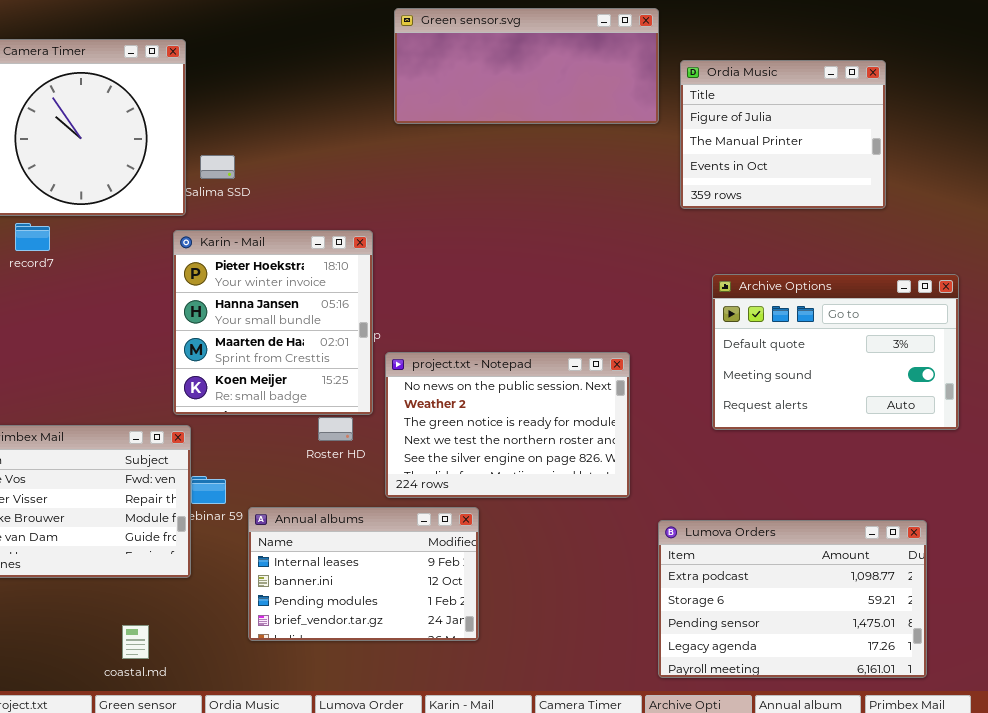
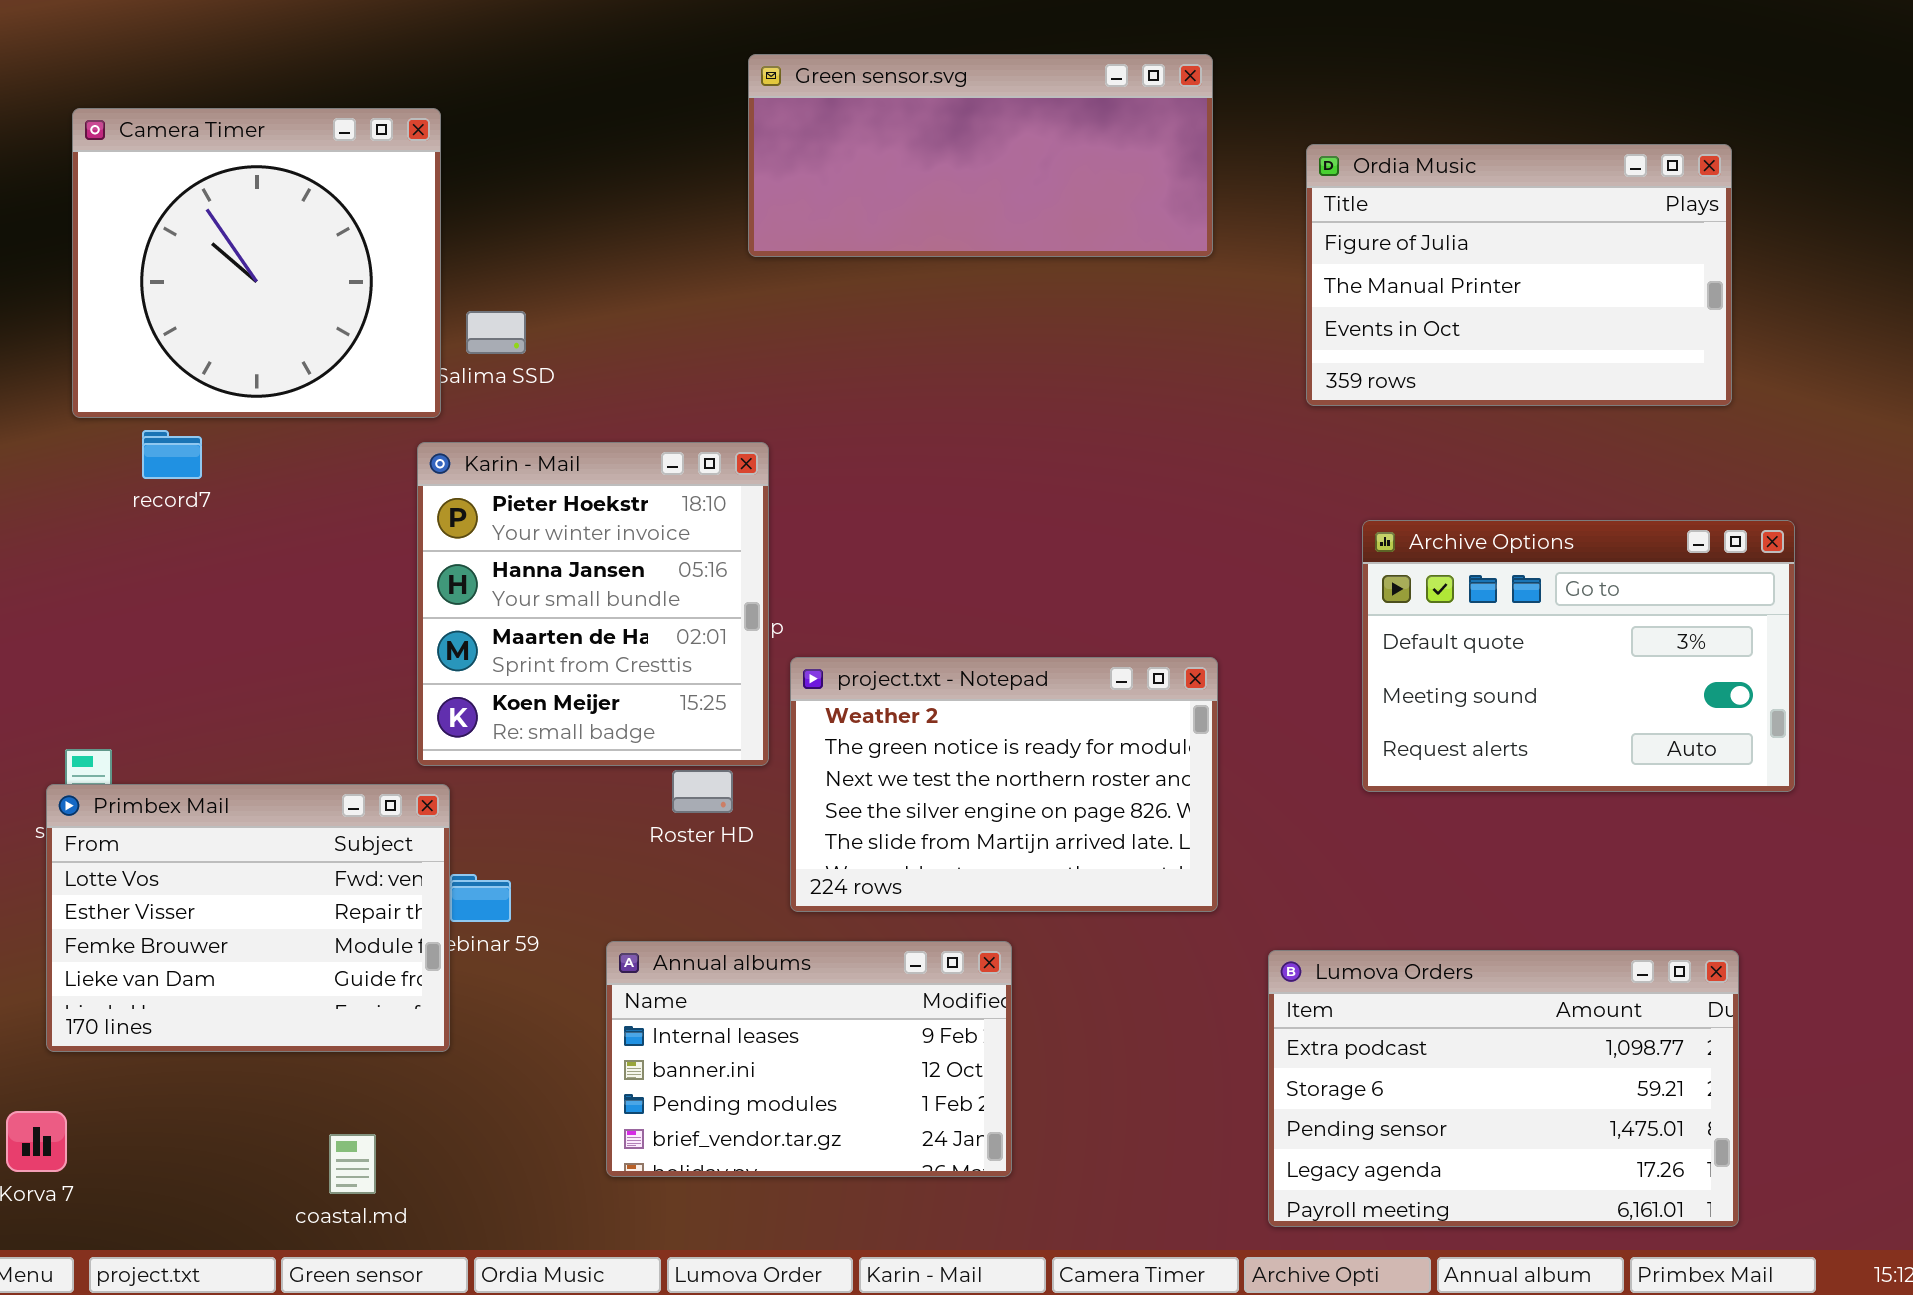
Green sensor.svg: [394,8,659,124] -> [748,54,1213,257], moved
Ordia Music: [680,60,886,209] -> [1306,144,1732,406], resized
project.txt - Notepad: [385,352,630,498] -> [790,657,1218,912], scrolled down 1 row
Annual albums: [248,507,479,641] -> [606,941,1012,1177], moved

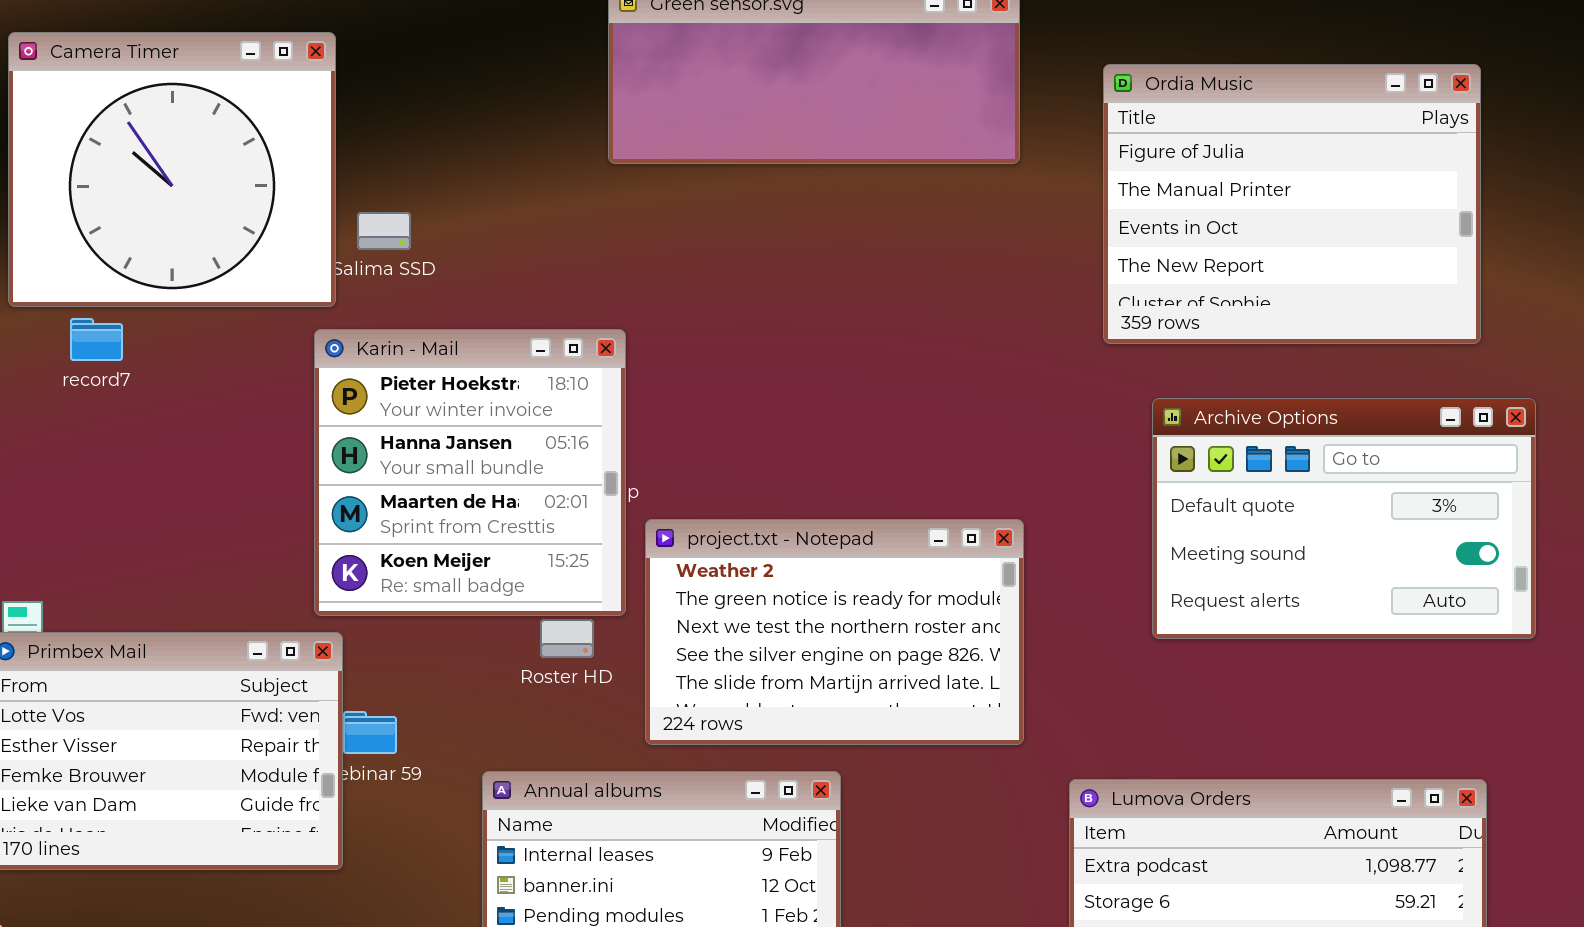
Ordia Music: [1306,144,1732,406] -> [1103,64,1481,344], resized

